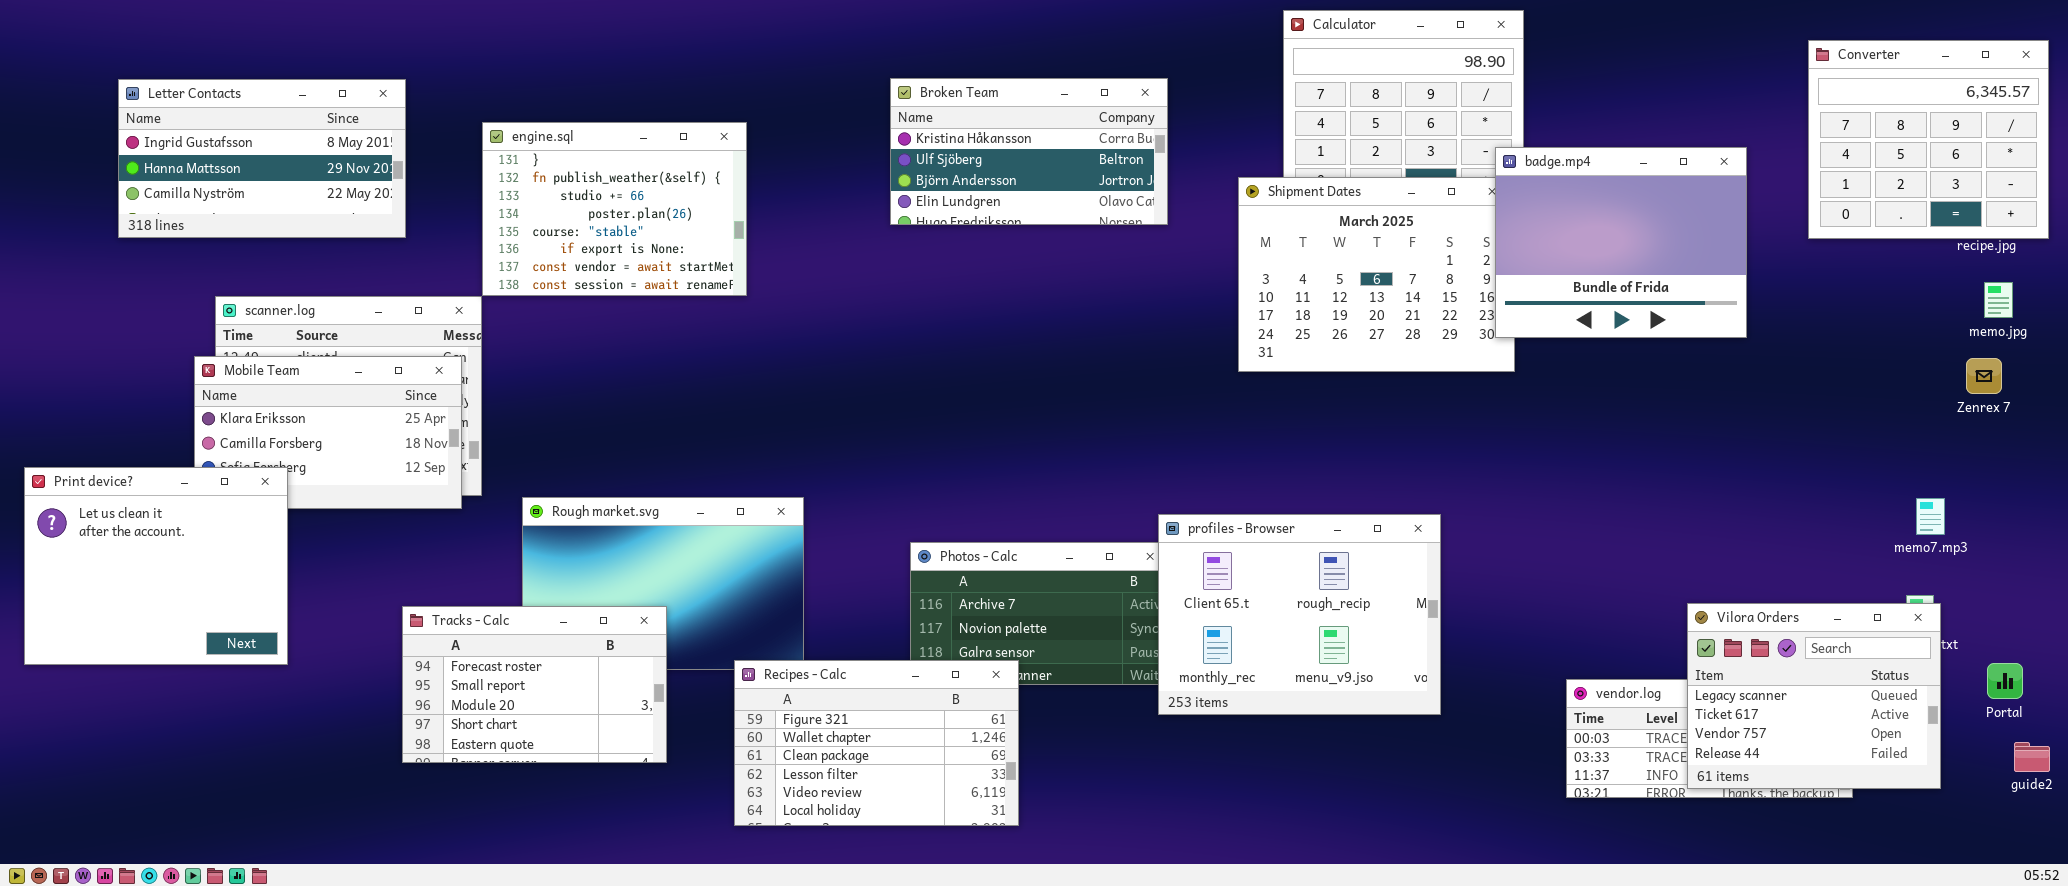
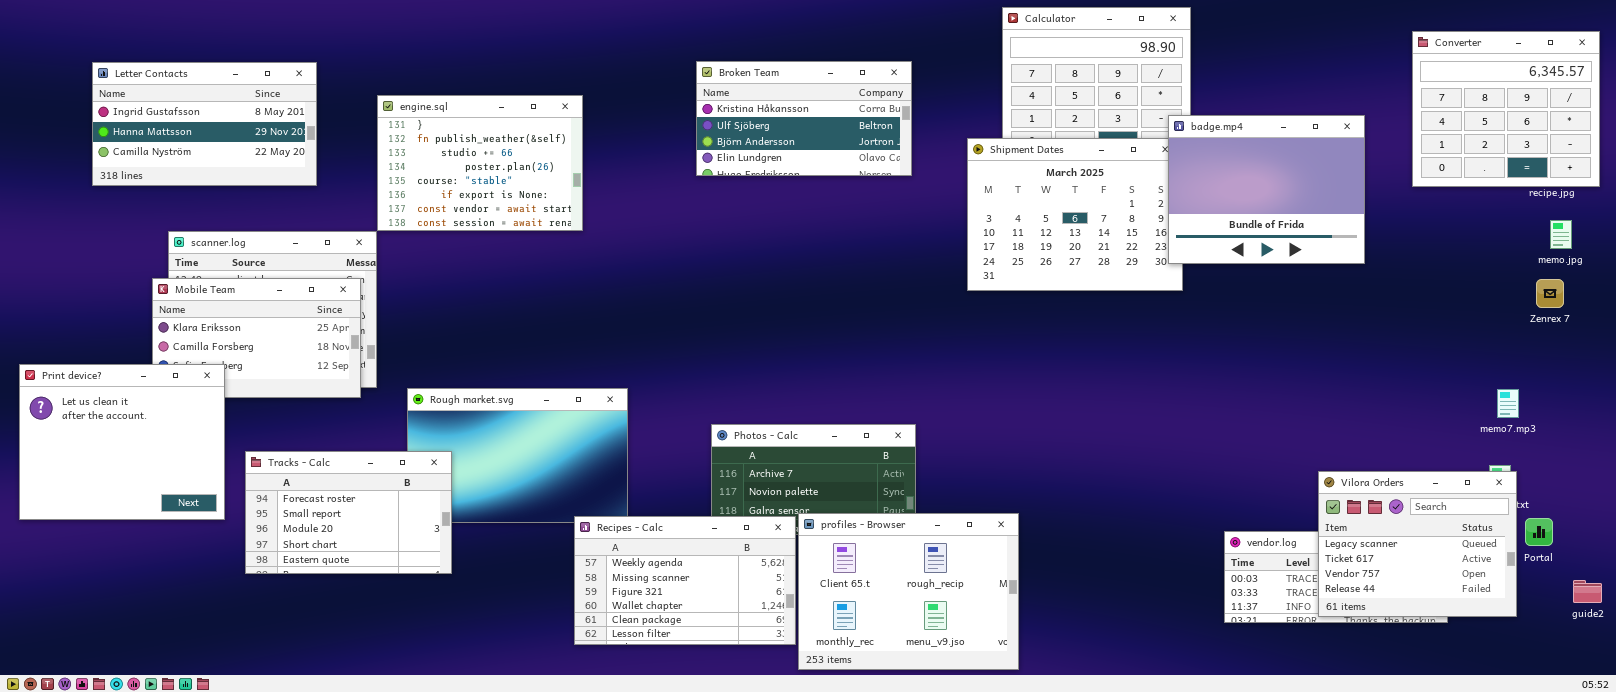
profiles - Browser: [1158,514,1441,715] -> [798,513,1019,670], moved
Tracks - Calc: [402,606,667,763] -> [245,451,452,574], moved
Recipes - Calc: [734,660,1019,826] -> [574,516,796,645], scrolled up 2 rows
Portal: [1987,663,2023,699] -> [1525,518,1553,546], moved

